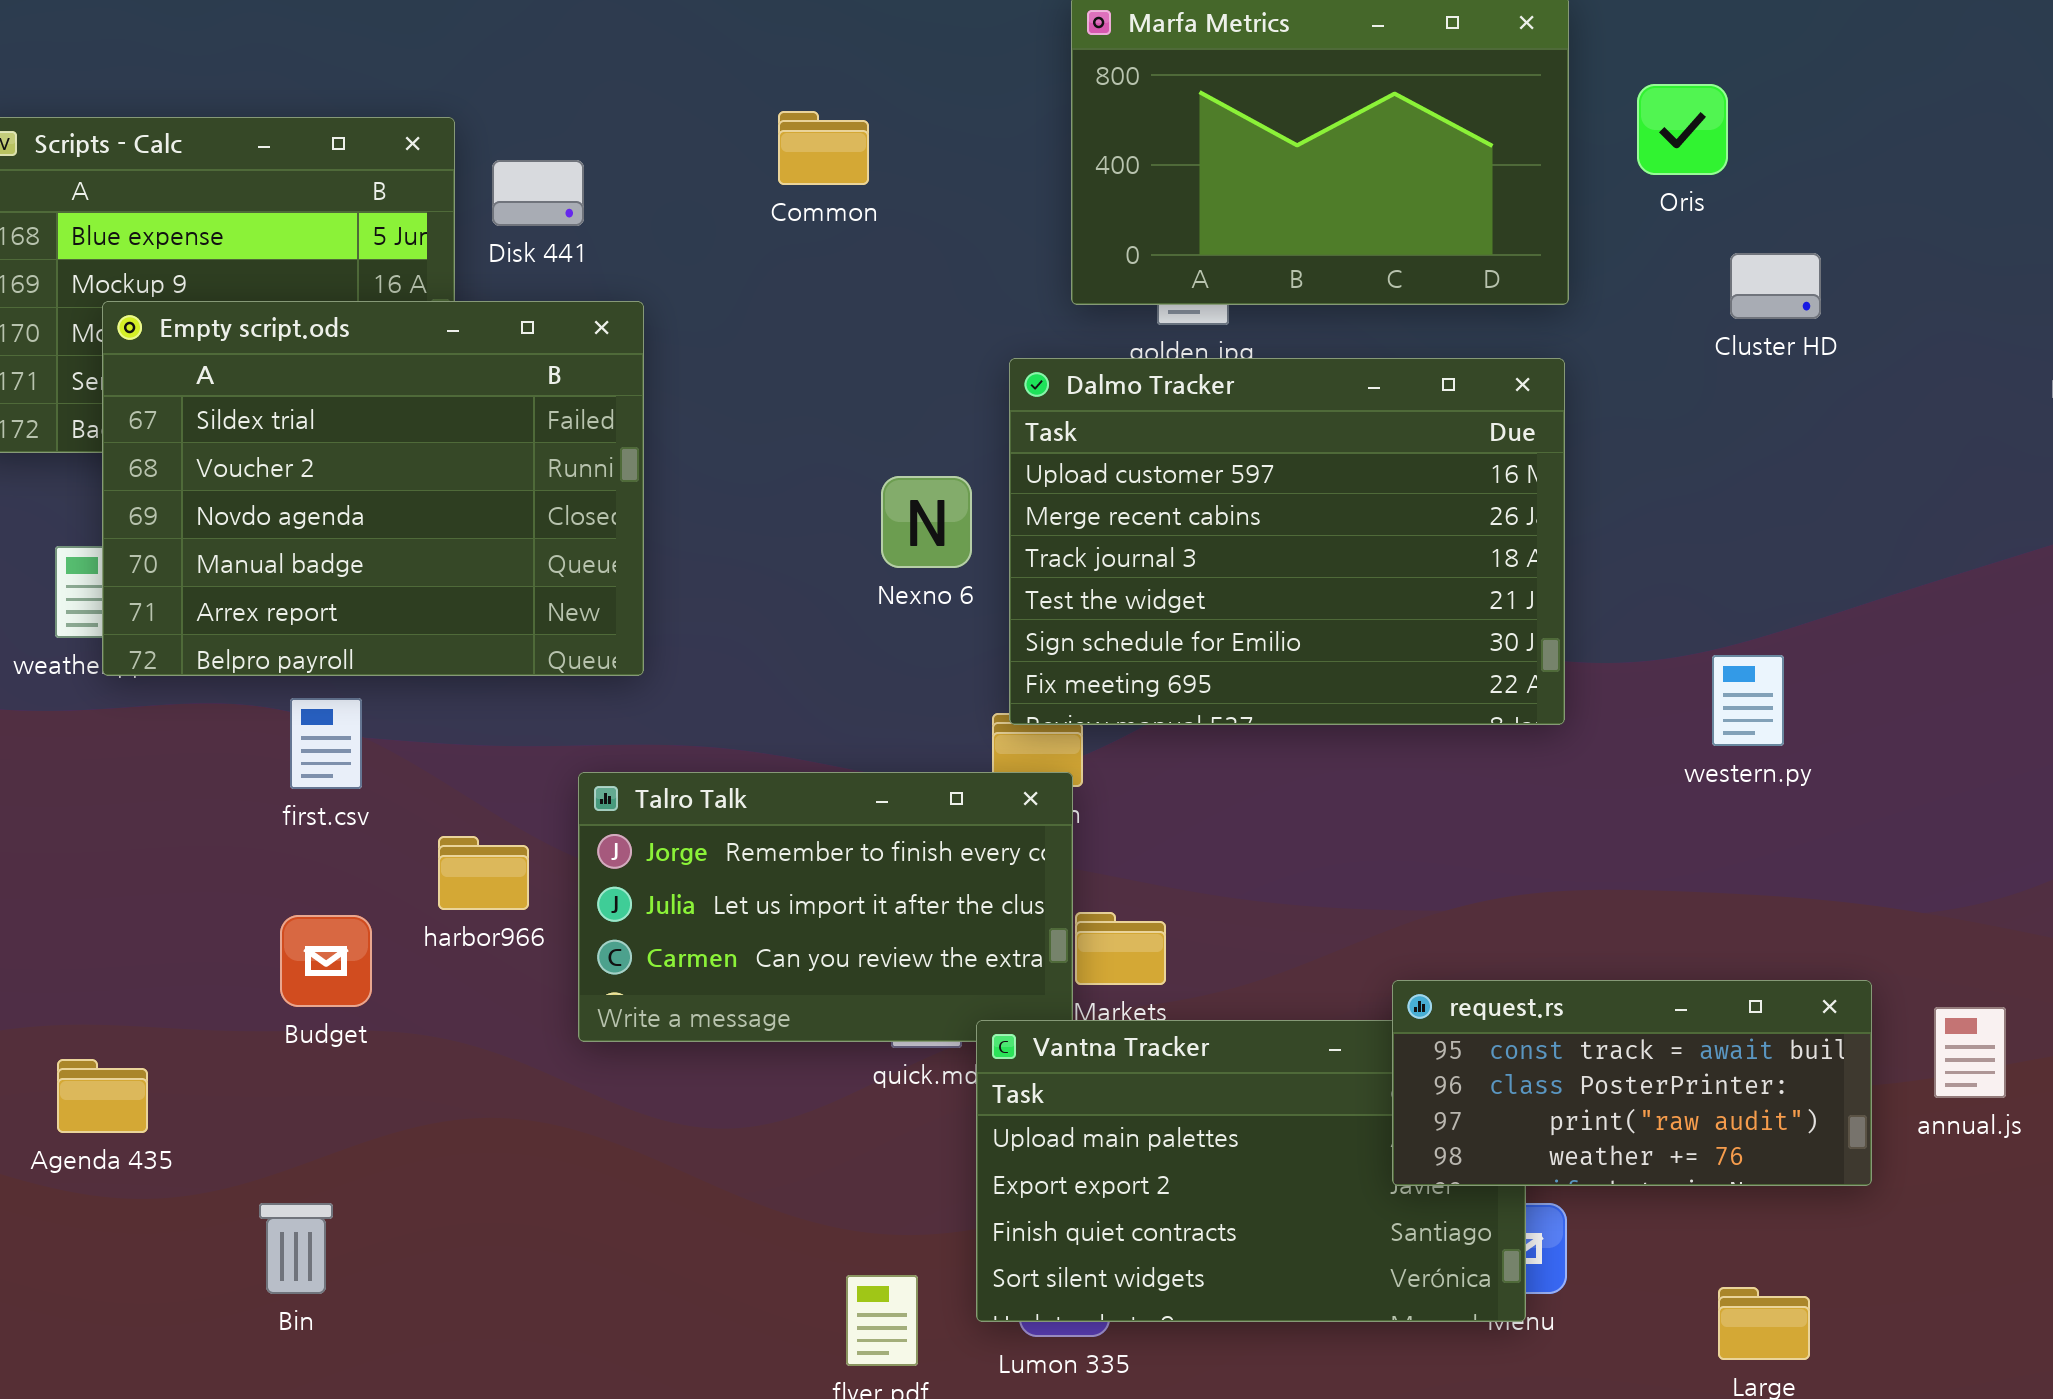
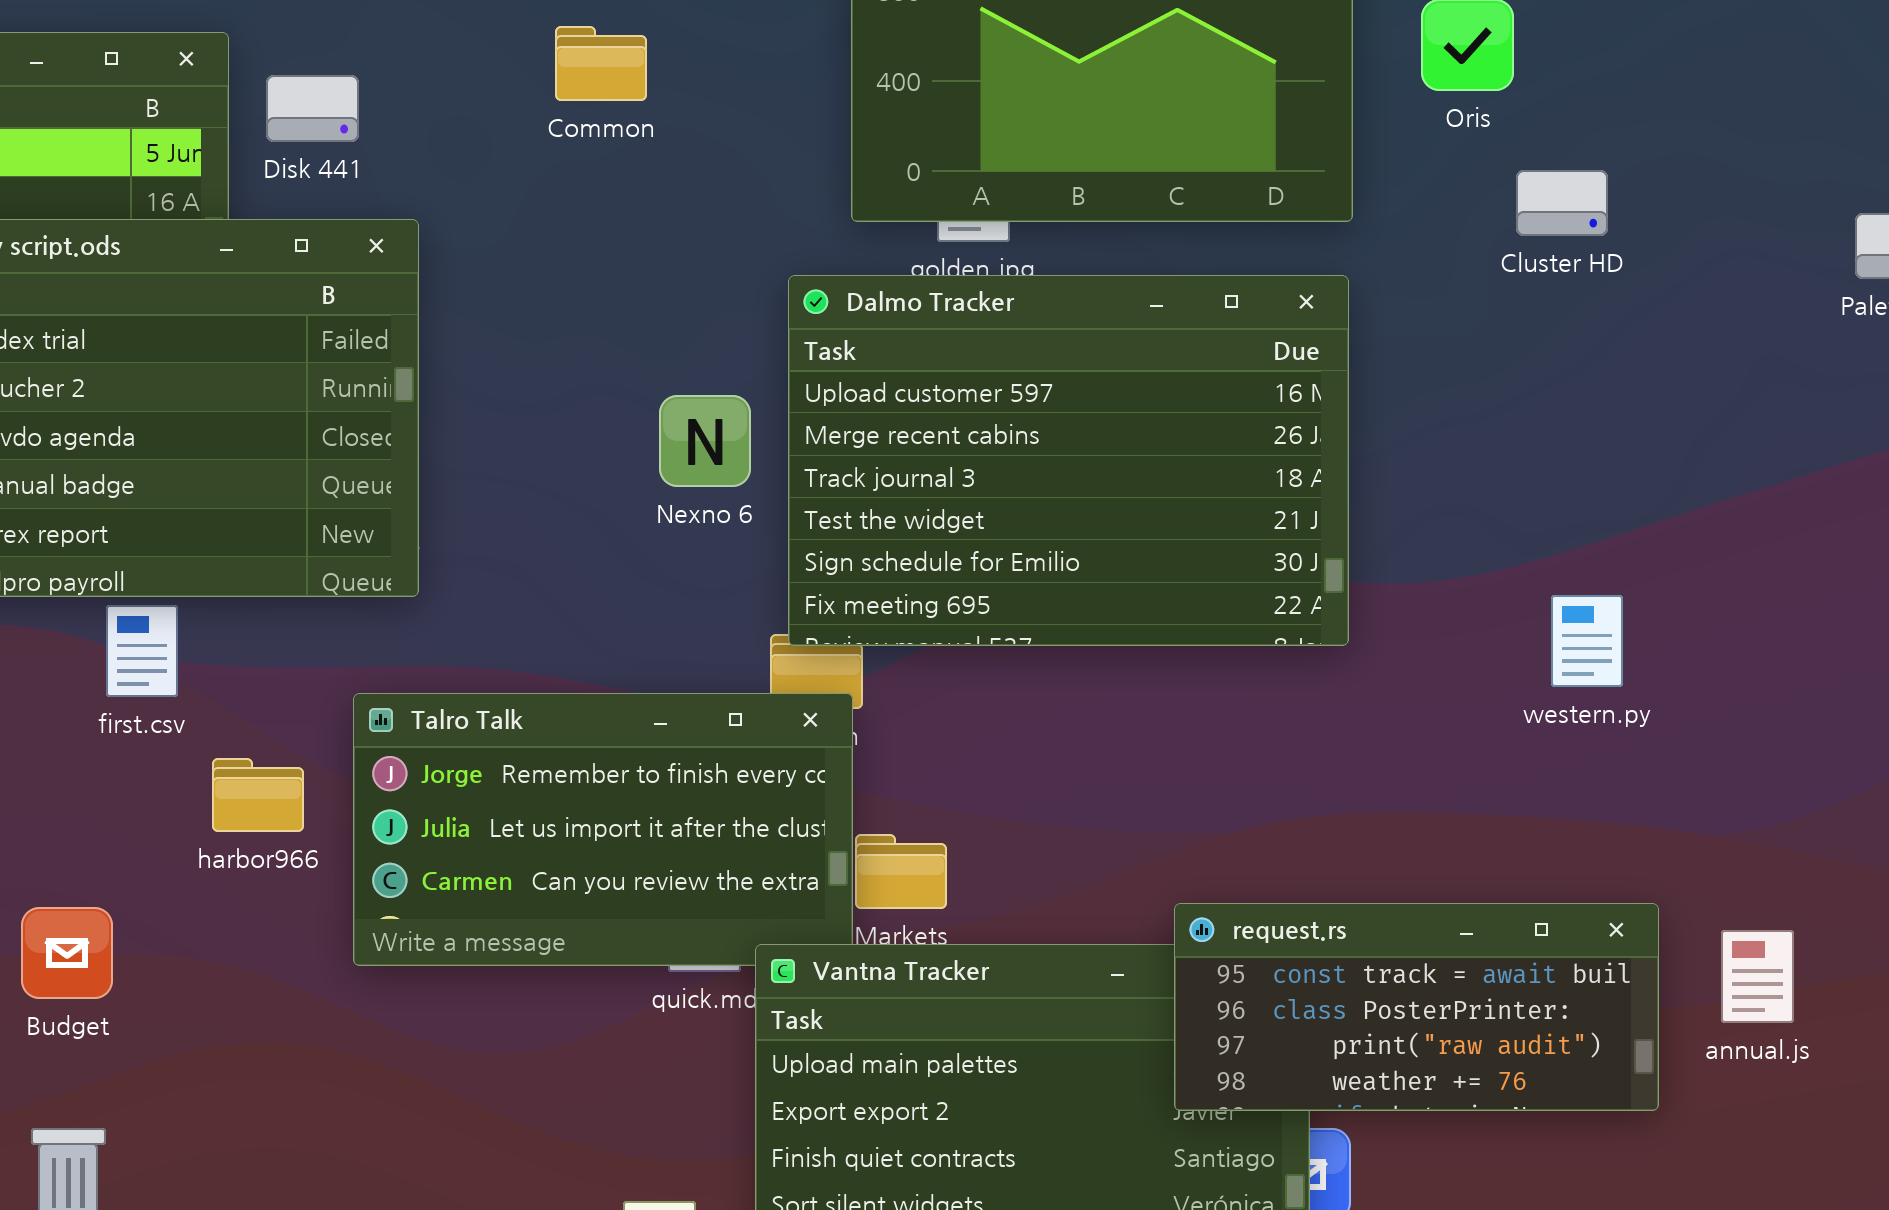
western.py: [1712,655,1784,746] -> [1551,595,1623,687], moved
first.csv: [290,698,362,789] -> [106,605,178,697], moved
Budget: [280,915,372,1007] -> [21,907,113,999], moved

